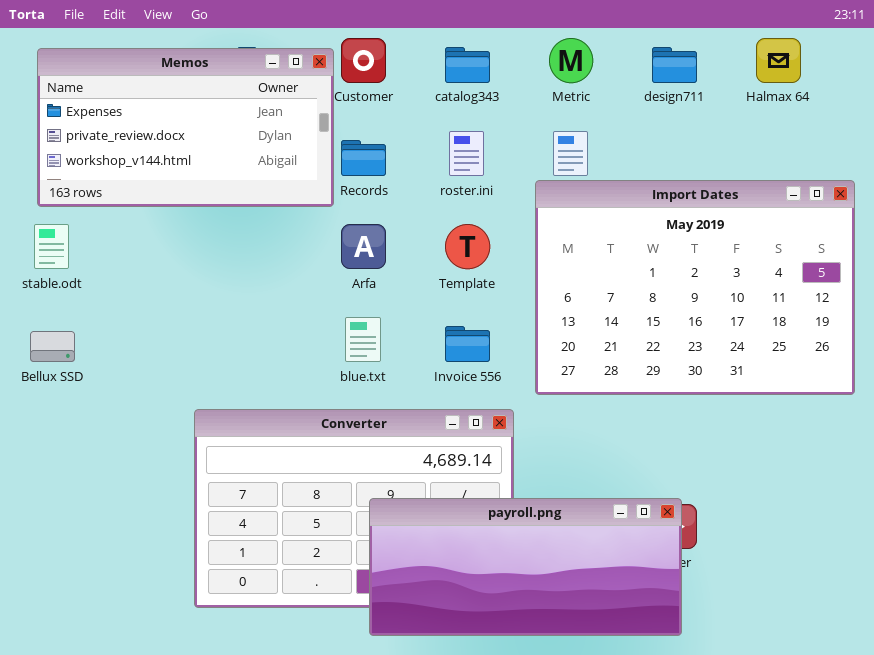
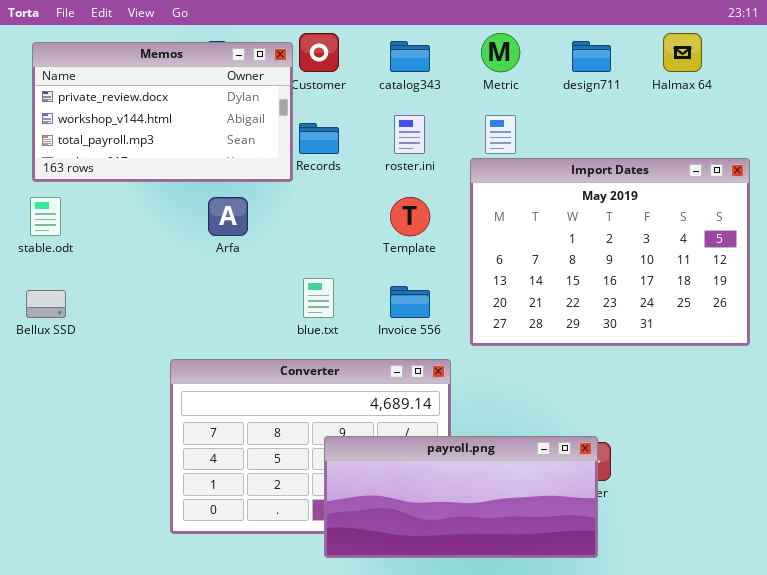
Memos: [37,48,334,207] -> [32,42,293,182], scrolled down 1 row
Arfa: [341,224,386,269] -> [208,197,248,236], moved

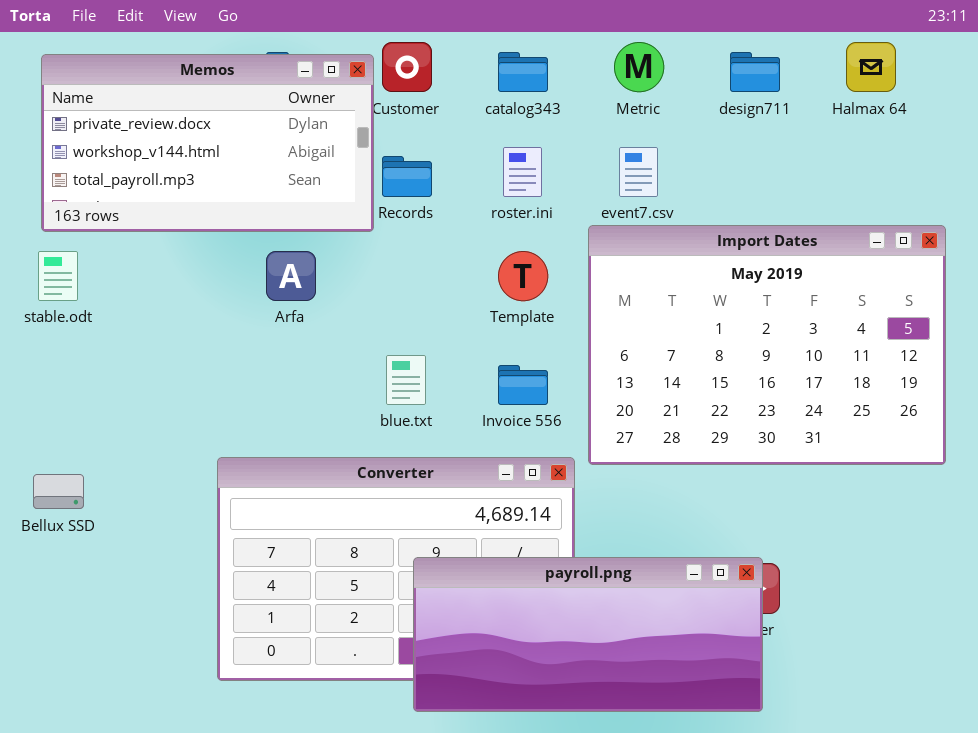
Import Dates: [470,158,750,346] -> [588,225,946,465], moved
Bellux SSD: [26,290,66,318] -> [33,474,84,509], moved

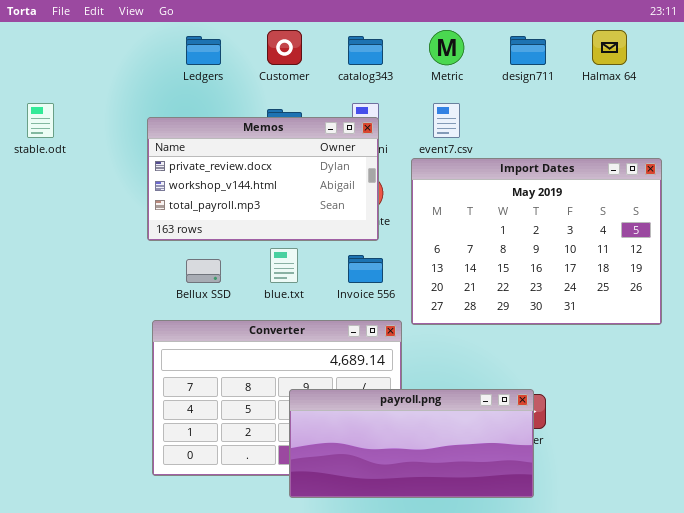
Memos: [41,54,374,232] -> [147,117,379,241], moved
stable.odt: [38,251,78,301] -> [27,103,54,138], moved
Bellux SSD: [33,474,84,509] -> [186,259,221,283], moved

